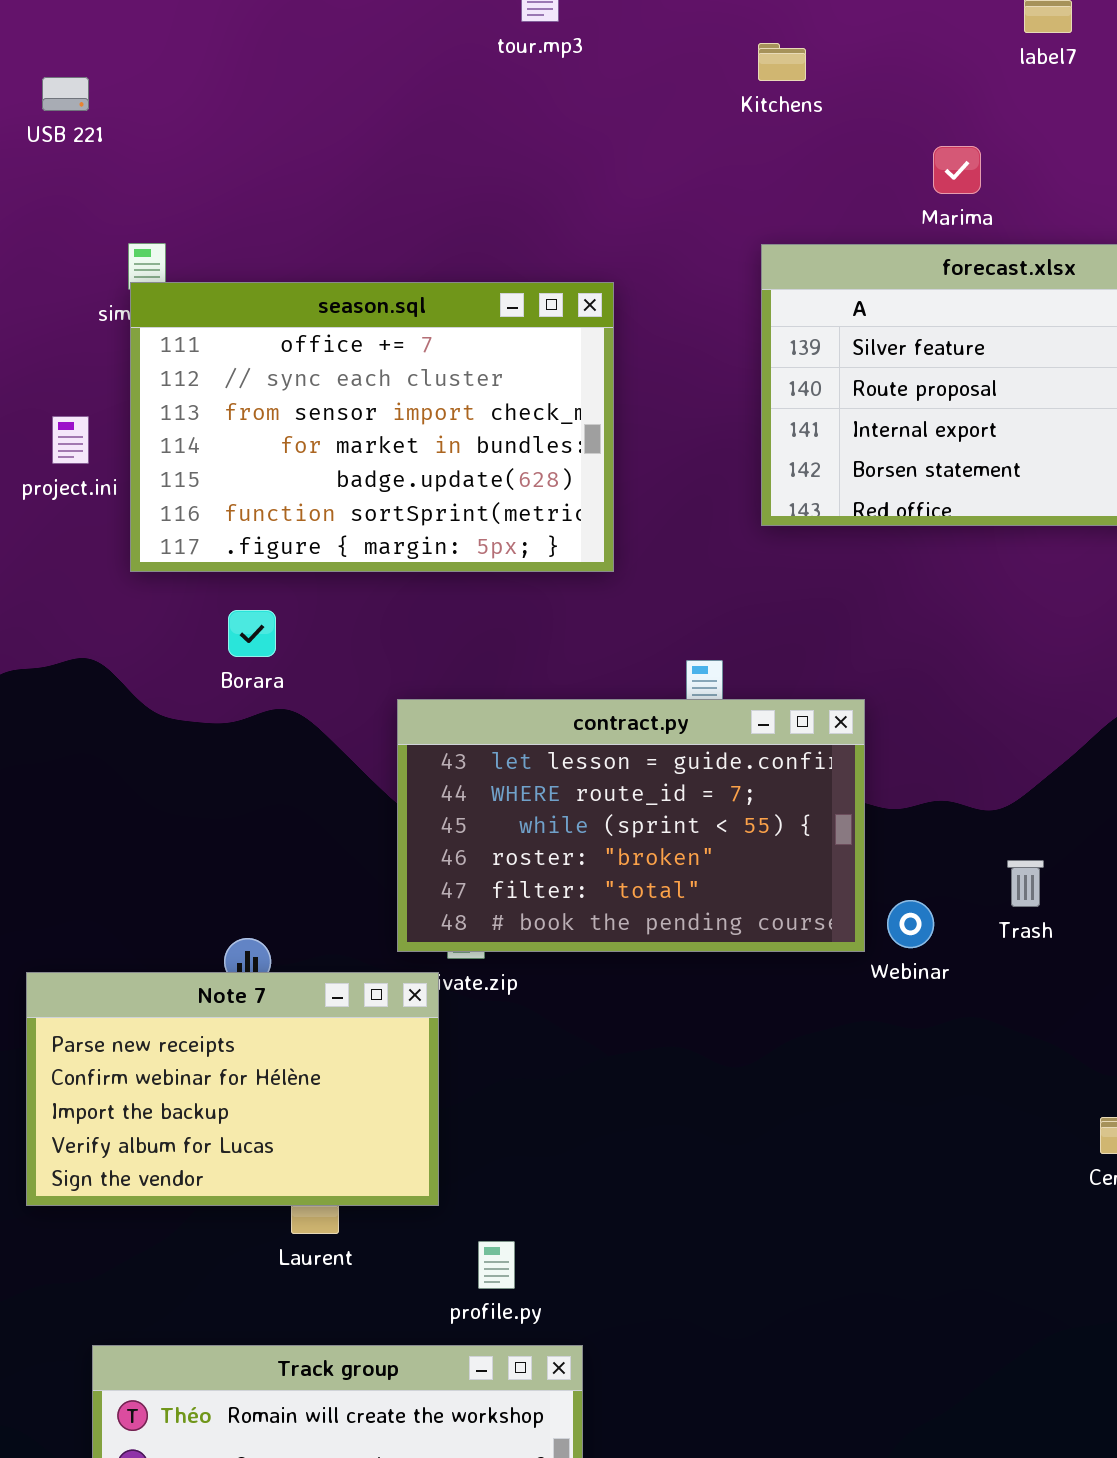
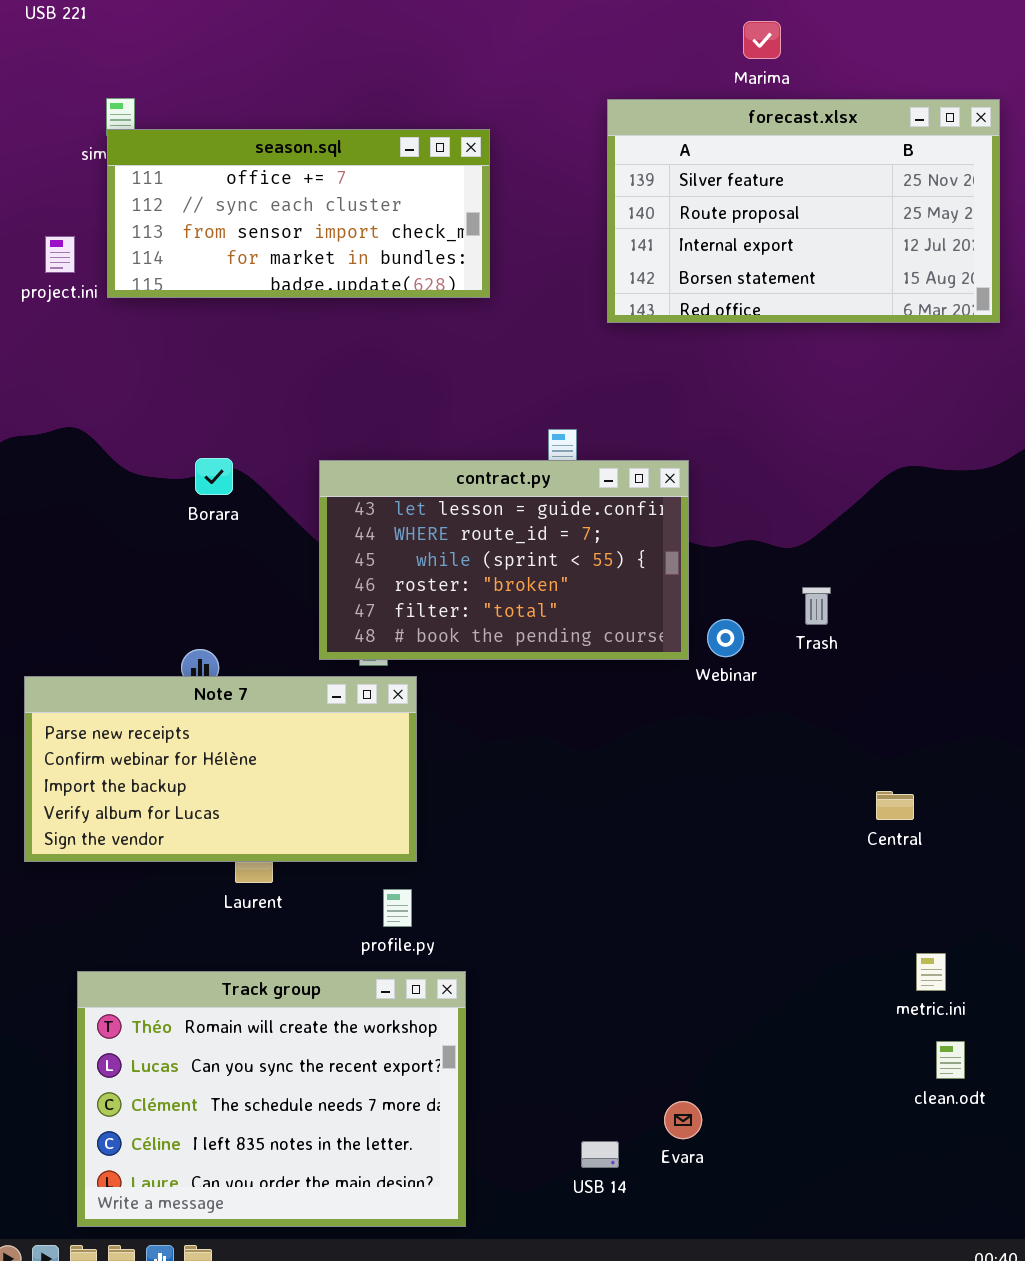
season.sql: [130,282,614,572] -> [107,129,490,298], resized
Borara: [228,610,276,657] -> [195,458,233,495], moved
Note 7: [26,972,439,1206] -> [24,676,417,862], resized

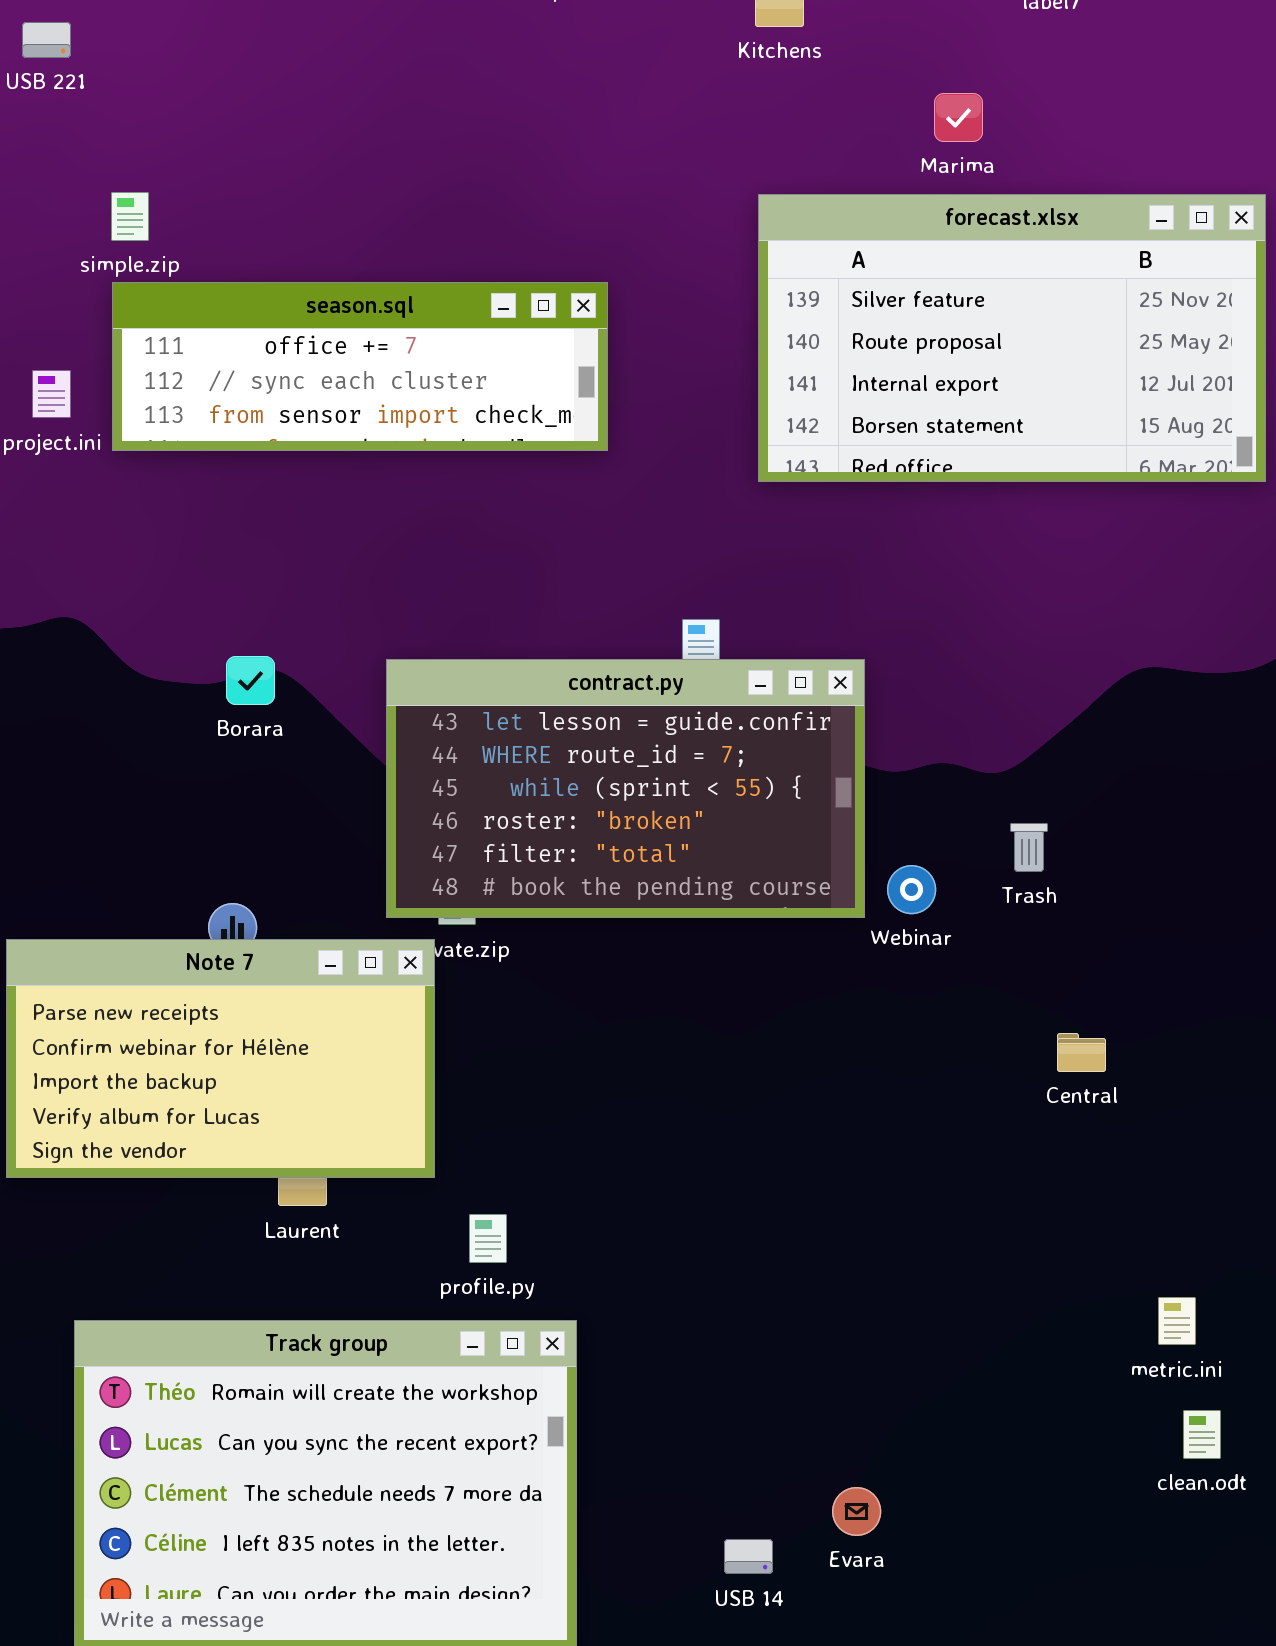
season.sql: [107,129,490,298] -> [112,282,608,451], resized
Note 7: [24,676,417,862] -> [6,939,435,1178], resized
Central: [876,791,914,820] -> [1057,1033,1106,1072], moved

